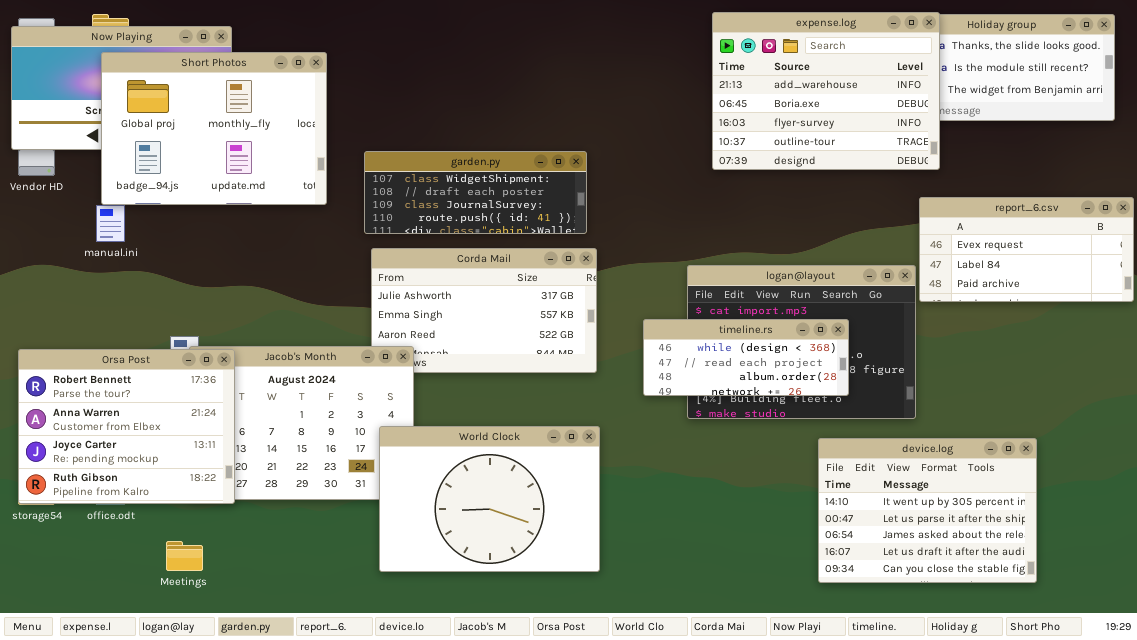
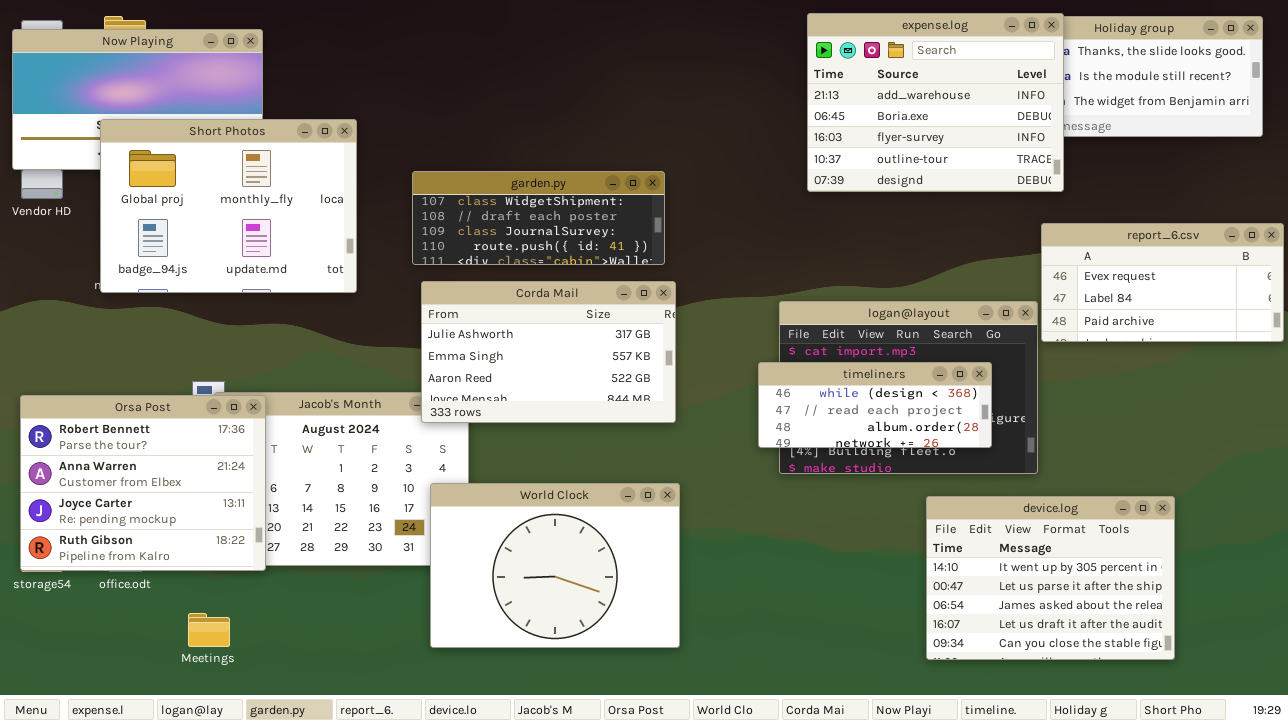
Short Photos: [101,52,327,205] -> [100,119,357,293], moved
Corda Mail: [371,248,597,373] -> [421,281,676,423], raised
timeline.rs: [643,319,849,396] -> [758,362,992,448], moved

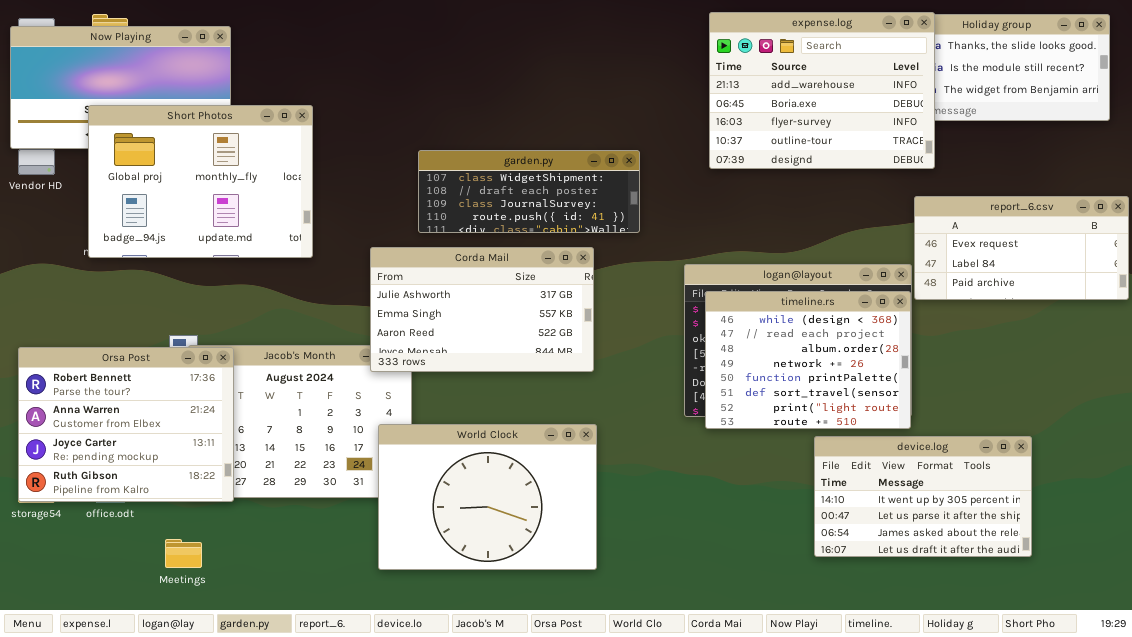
garden.py: [412,171,665,265] -> [418,150,640,233], moved
timeline.rs: [758,362,992,448] -> [705,291,911,429], moved, resized
device.log: [926,496,1175,660] -> [814,436,1032,557], resized

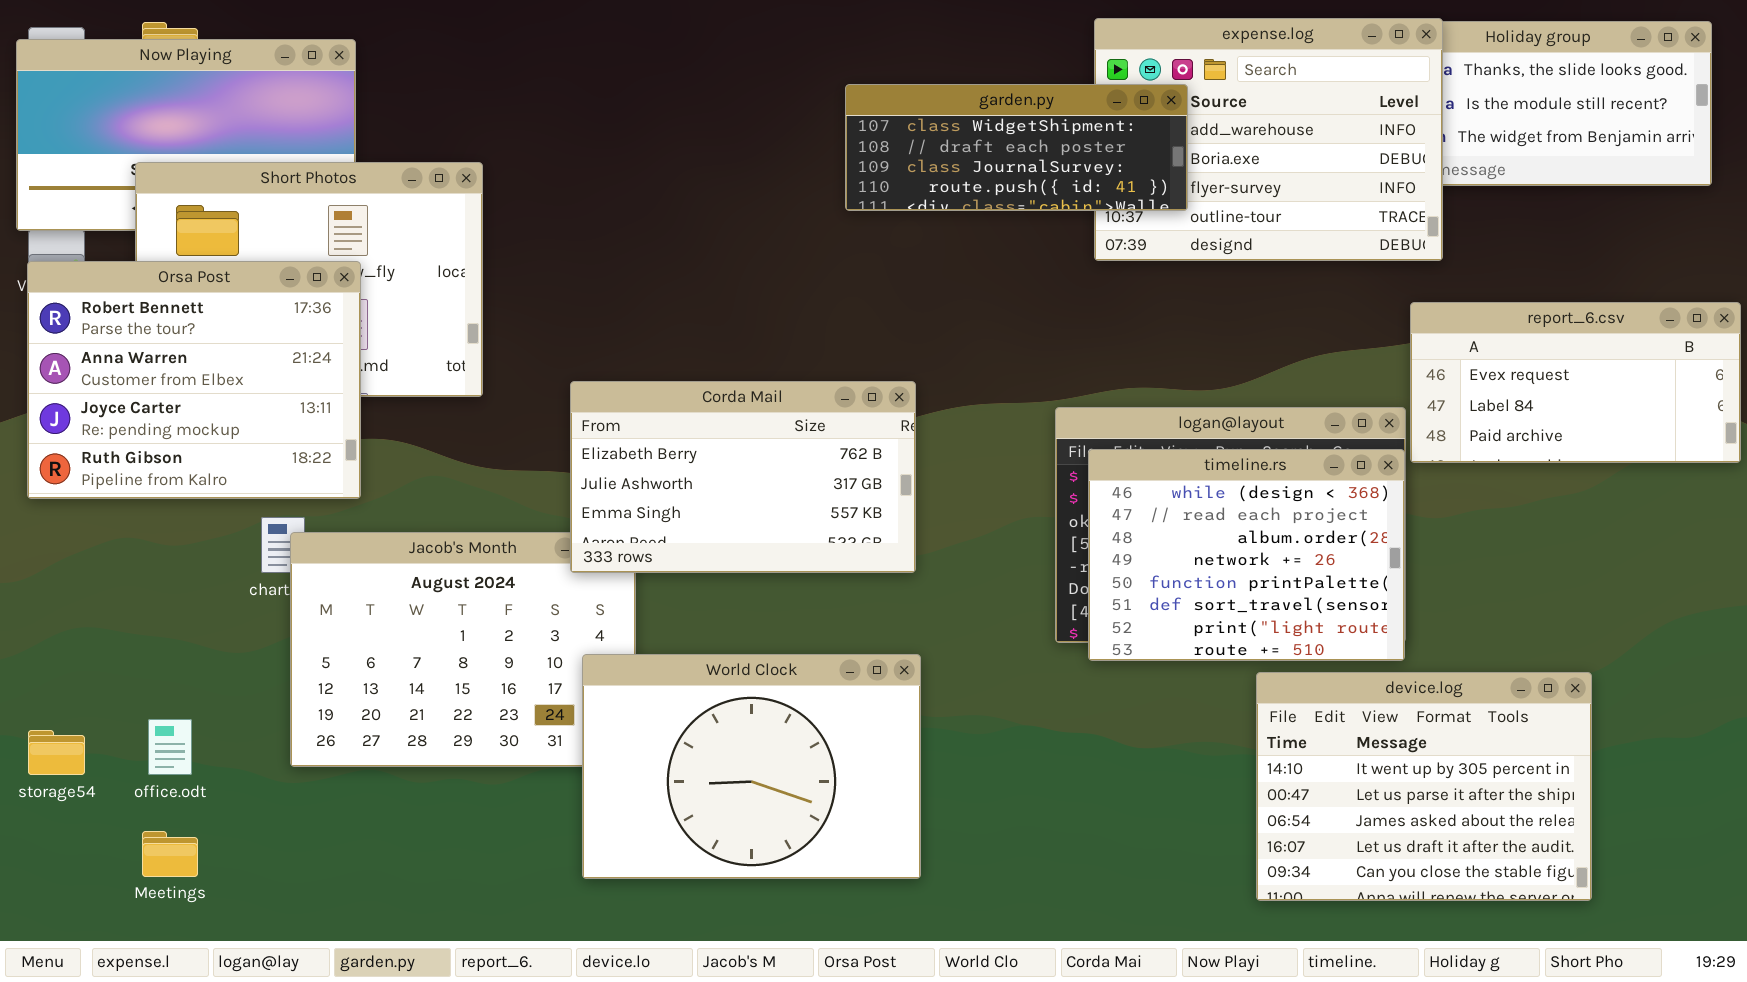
garden.py: [418,150,640,233] -> [845,84,1188,211], moved
Corda Mail: [370,247,594,372] -> [570,381,916,573], scrolled up 1 row
Orsa Post: [18,347,234,502] -> [27,261,361,499], moved
device.log: [814,436,1032,557] -> [1256,672,1592,901], resized
Meetings: [165,539,202,568] -> [142,831,198,877], moved

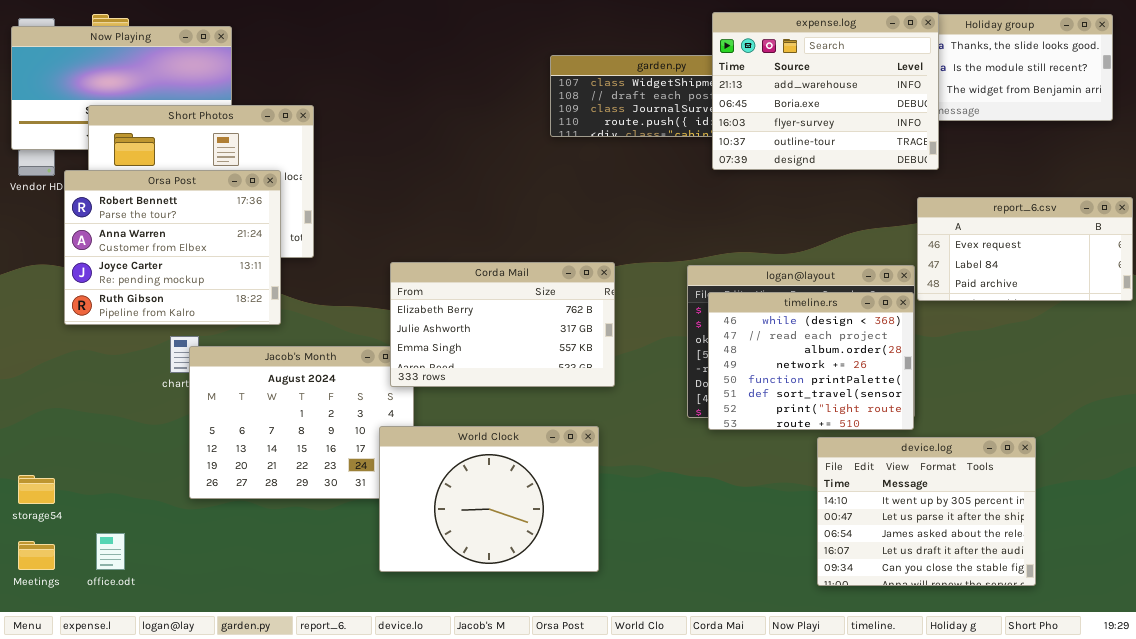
expense.log: [1094,18,1443,261] -> [712,12,939,170], raised
Orsa Post: [27,261,361,499] -> [64,170,281,325], moved
Corda Mail: [570,381,916,573] -> [390,262,615,387], moved
office.odt: [148,719,192,775] -> [96,533,125,570], moved
Meetings: [142,831,198,877] -> [18,541,55,570], moved

